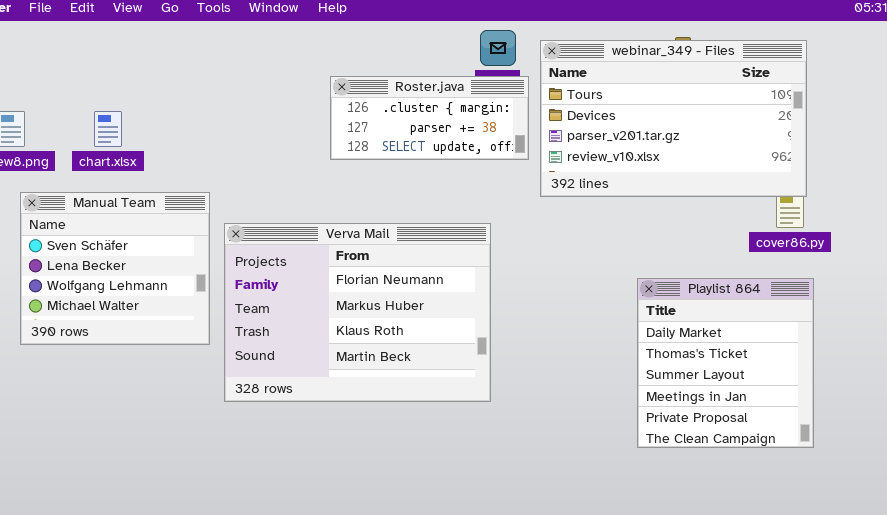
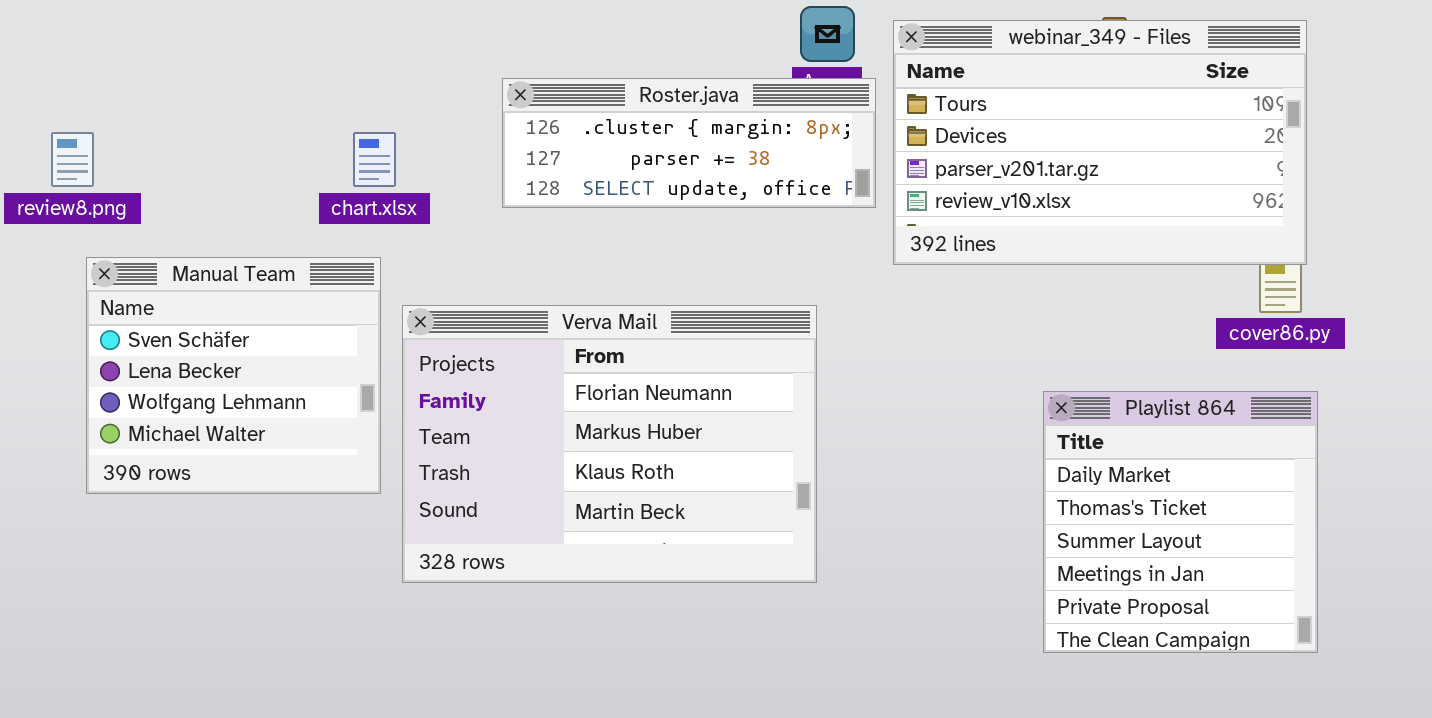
Roster.java: [330,76,529,160] -> [502,78,876,208], resized
chart.xlsx: [94,111,122,147] -> [353,132,396,187], moved

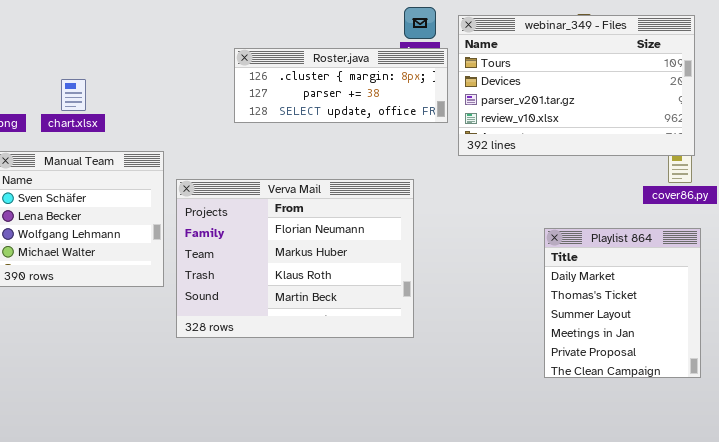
chart.xlsx: [353,132,396,187] -> [61,79,86,111], moved

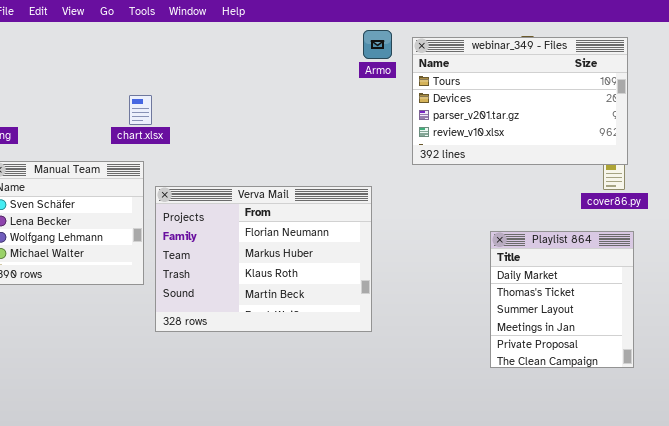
Roster.java: [234,48,448,123] -> none, closed
chart.xlsx: [61,79,86,111] -> [129,95,152,125], moved

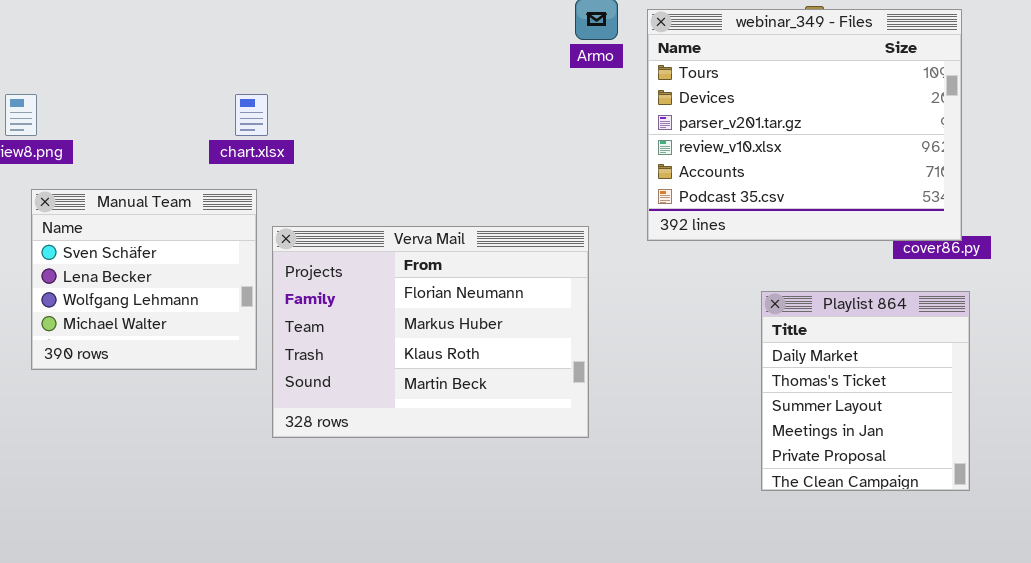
webinar_349 - Files: [412,37,628,165] -> [647,9,962,241], resized

